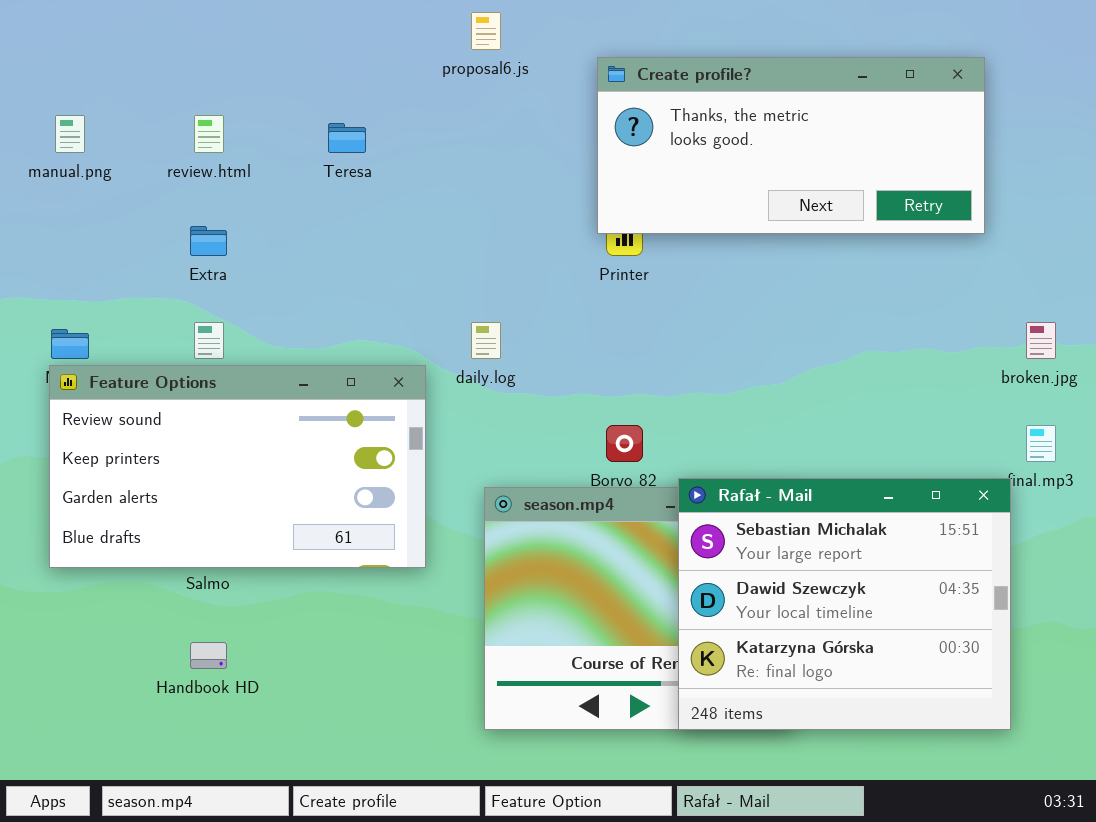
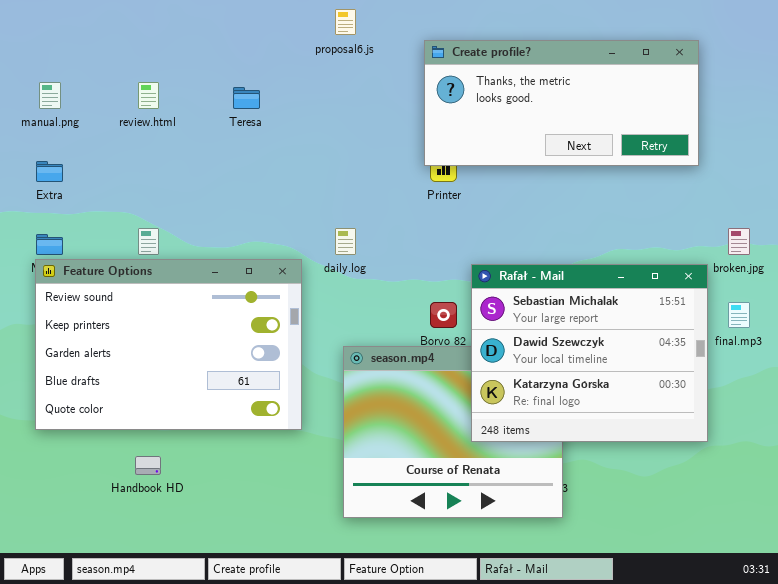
Extra: [190,226,227,256] -> [36,161,63,182], moved
Feature Options: [49,365,426,568] -> [35,259,302,430], resized
Rafał - Mail: [678,478,1011,730] -> [471,264,708,442], moved

